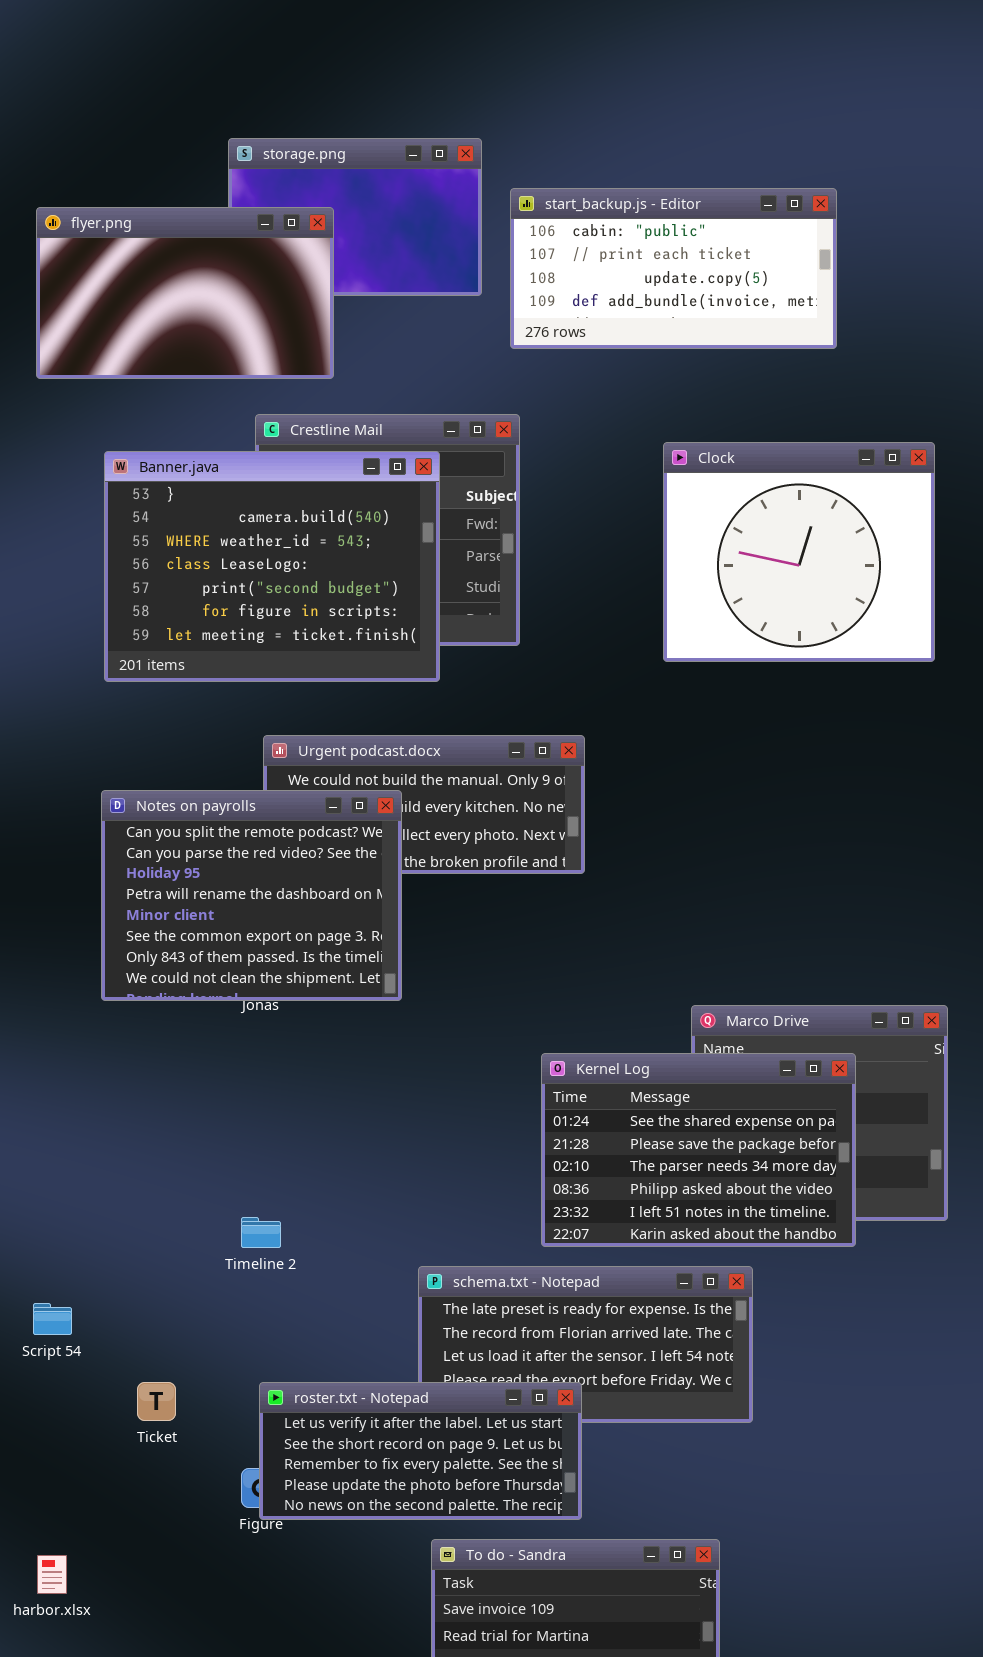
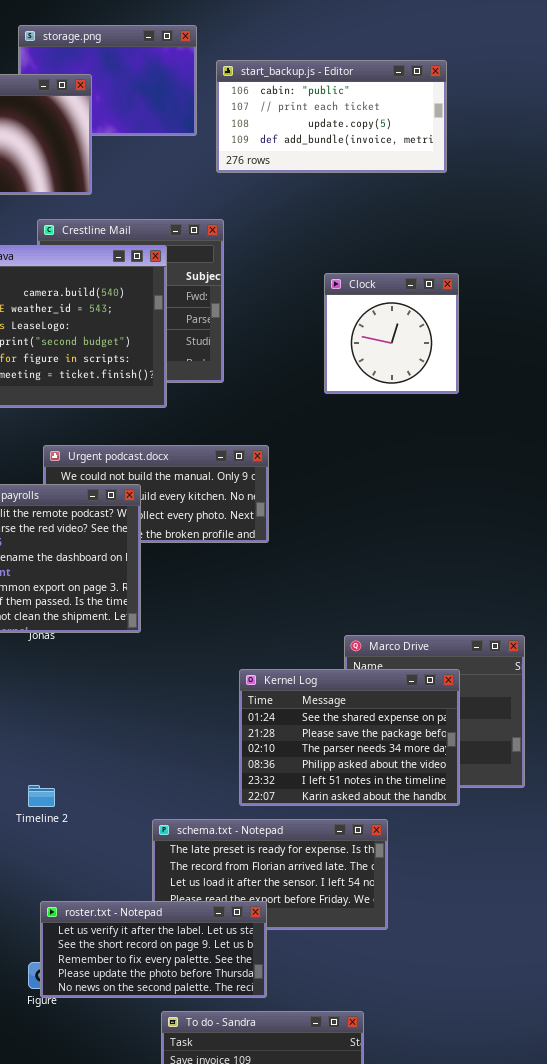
Clock: [663,442,935,662] -> [324,273,459,394], resized

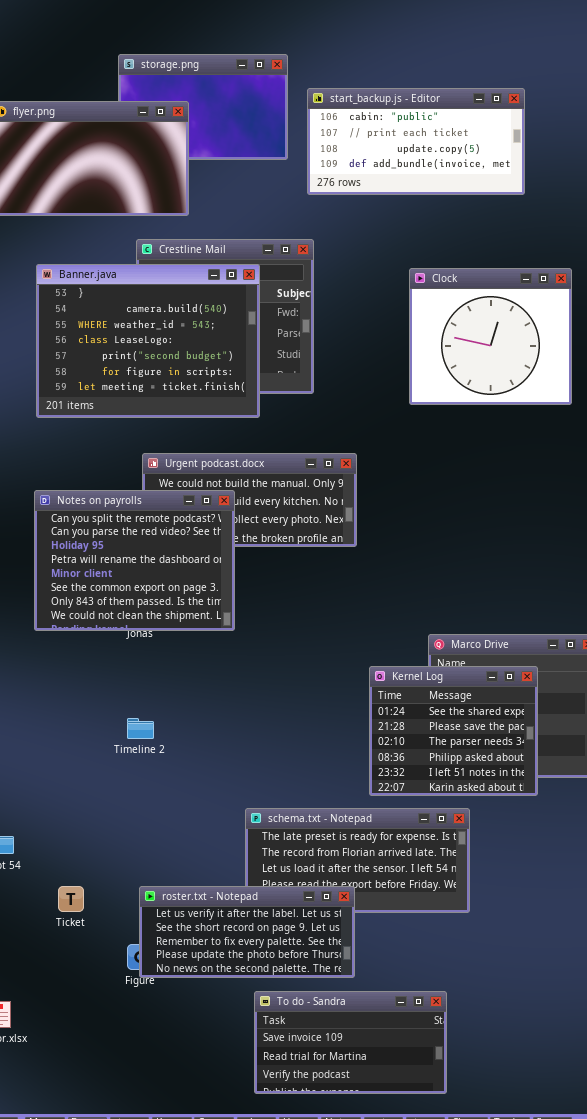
Clock: [324,273,459,394] -> [409,268,572,405], resized
Kernel Log: [239,669,460,806] -> [369,666,538,796], resized
Timeline 2: [28,785,55,807] -> [127,718,154,739], moved

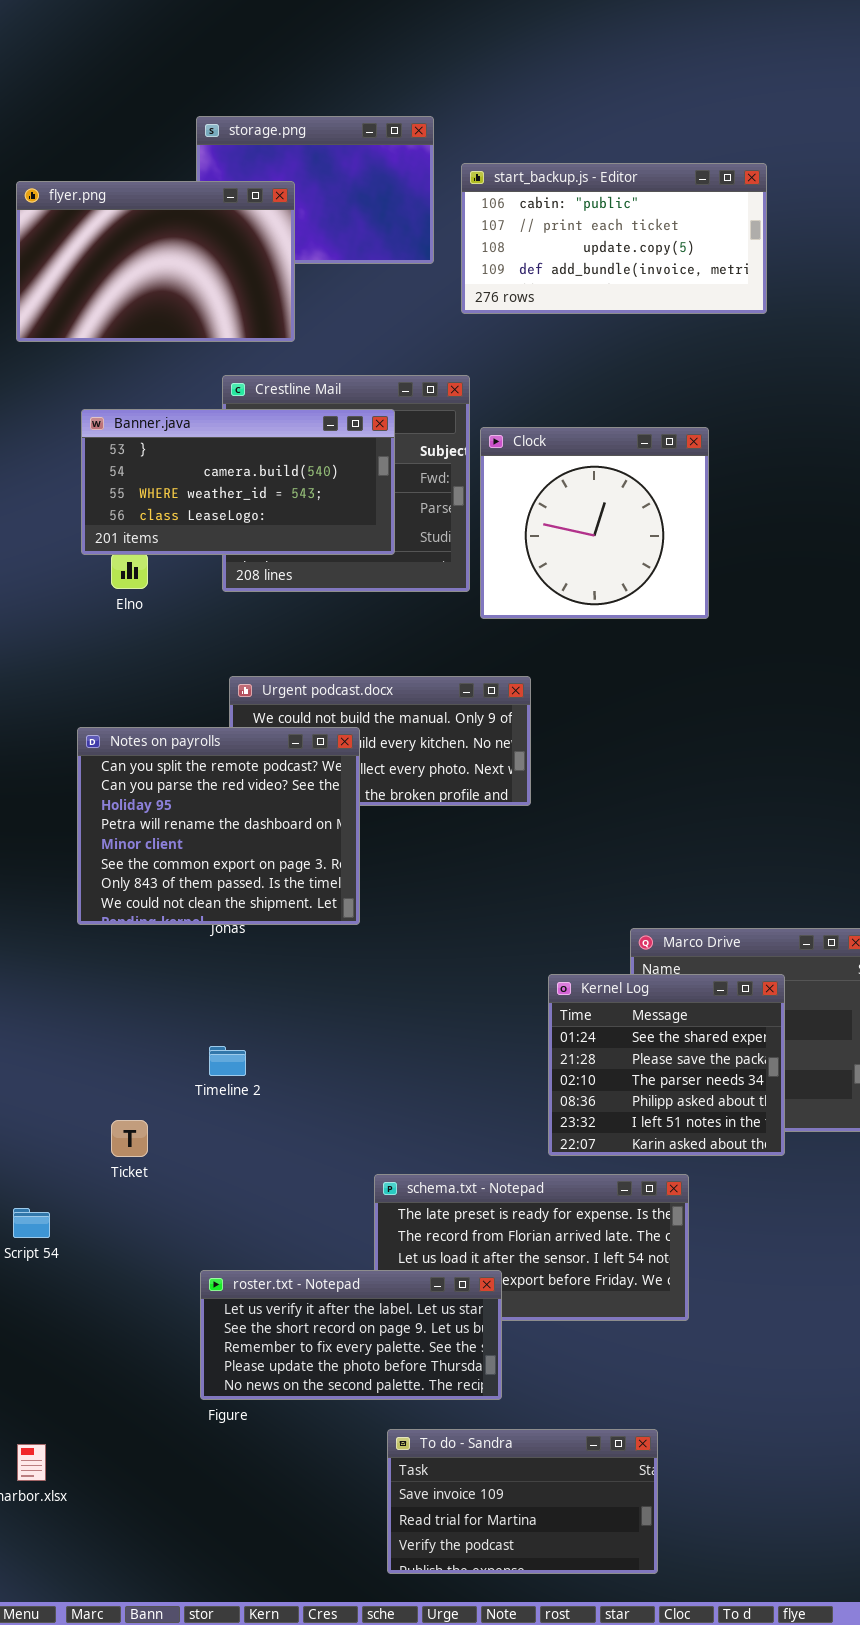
Banner.java: [36,264,260,418] -> [81,409,395,555], resized
Clock: [409,268,572,405] -> [480,427,709,619], moved
Ticket: [58,886,84,912] -> [111,1120,148,1157], moved
roster.txt - Notepad: [139,886,355,978] -> [200,1270,502,1400], moved

